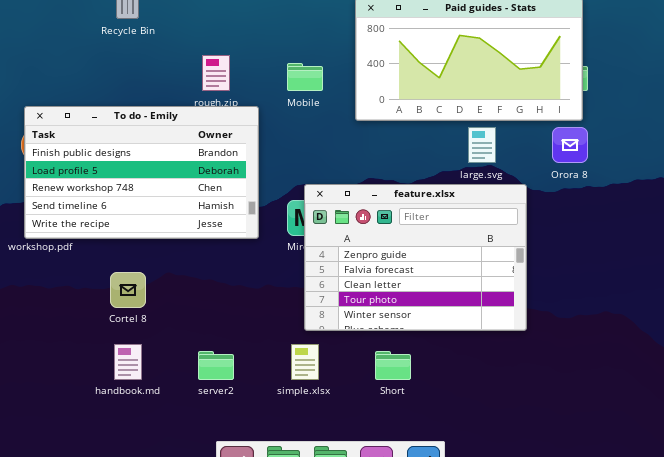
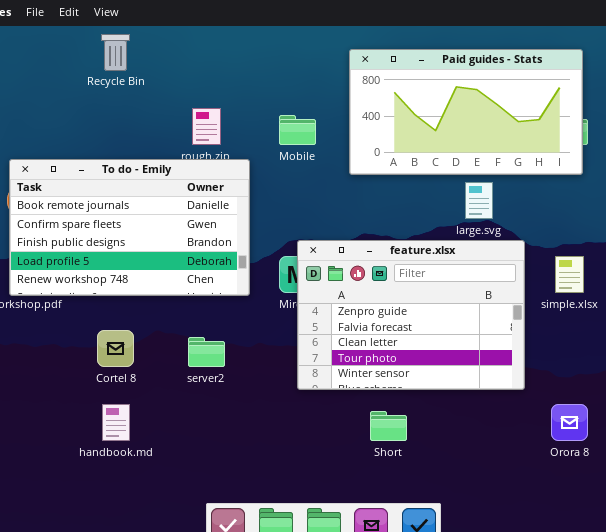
To do - Emily: [24,106,259,239] -> [9,159,250,296], scrolled up 2 rows
Orora 8: [552,127,588,163] -> [551,404,588,441], moved
simple.xlsx: [291,344,319,380] -> [555,256,584,293], moved
server2: [198,351,234,380] -> [188,337,225,367], moved

